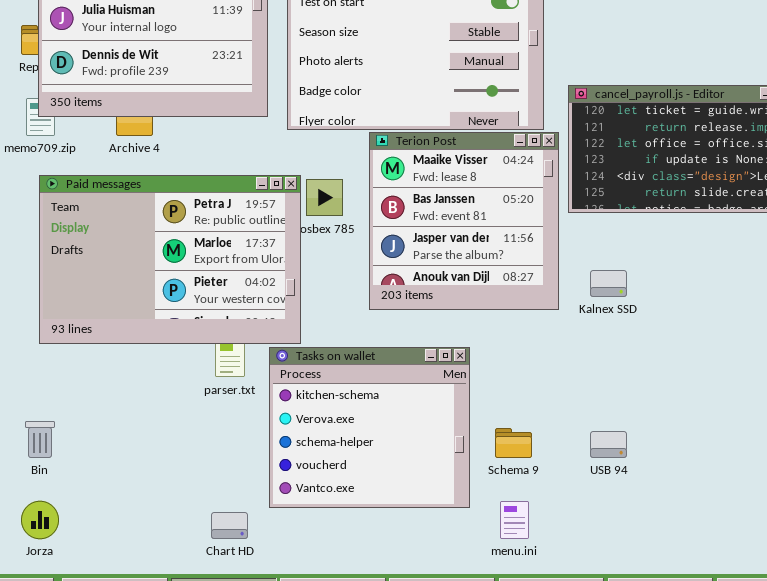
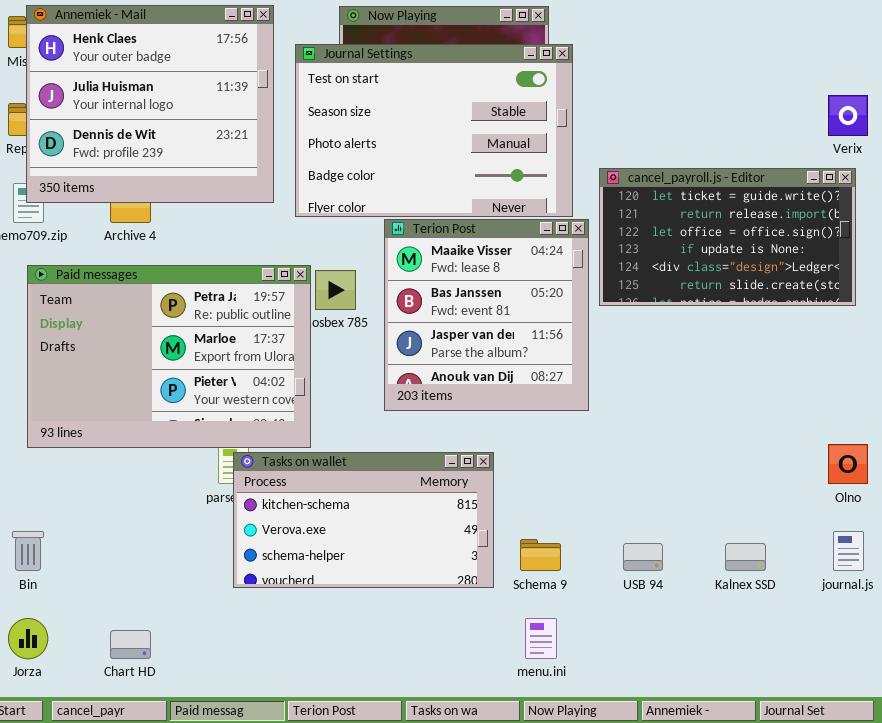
Kalnex SSD: [590,270,627,297] -> [725,543,766,571], moved
Tasks on wallet: [269,347,470,508] -> [233,452,494,588], resized
Chart HD: [211,512,248,539] -> [110,630,151,659], moved

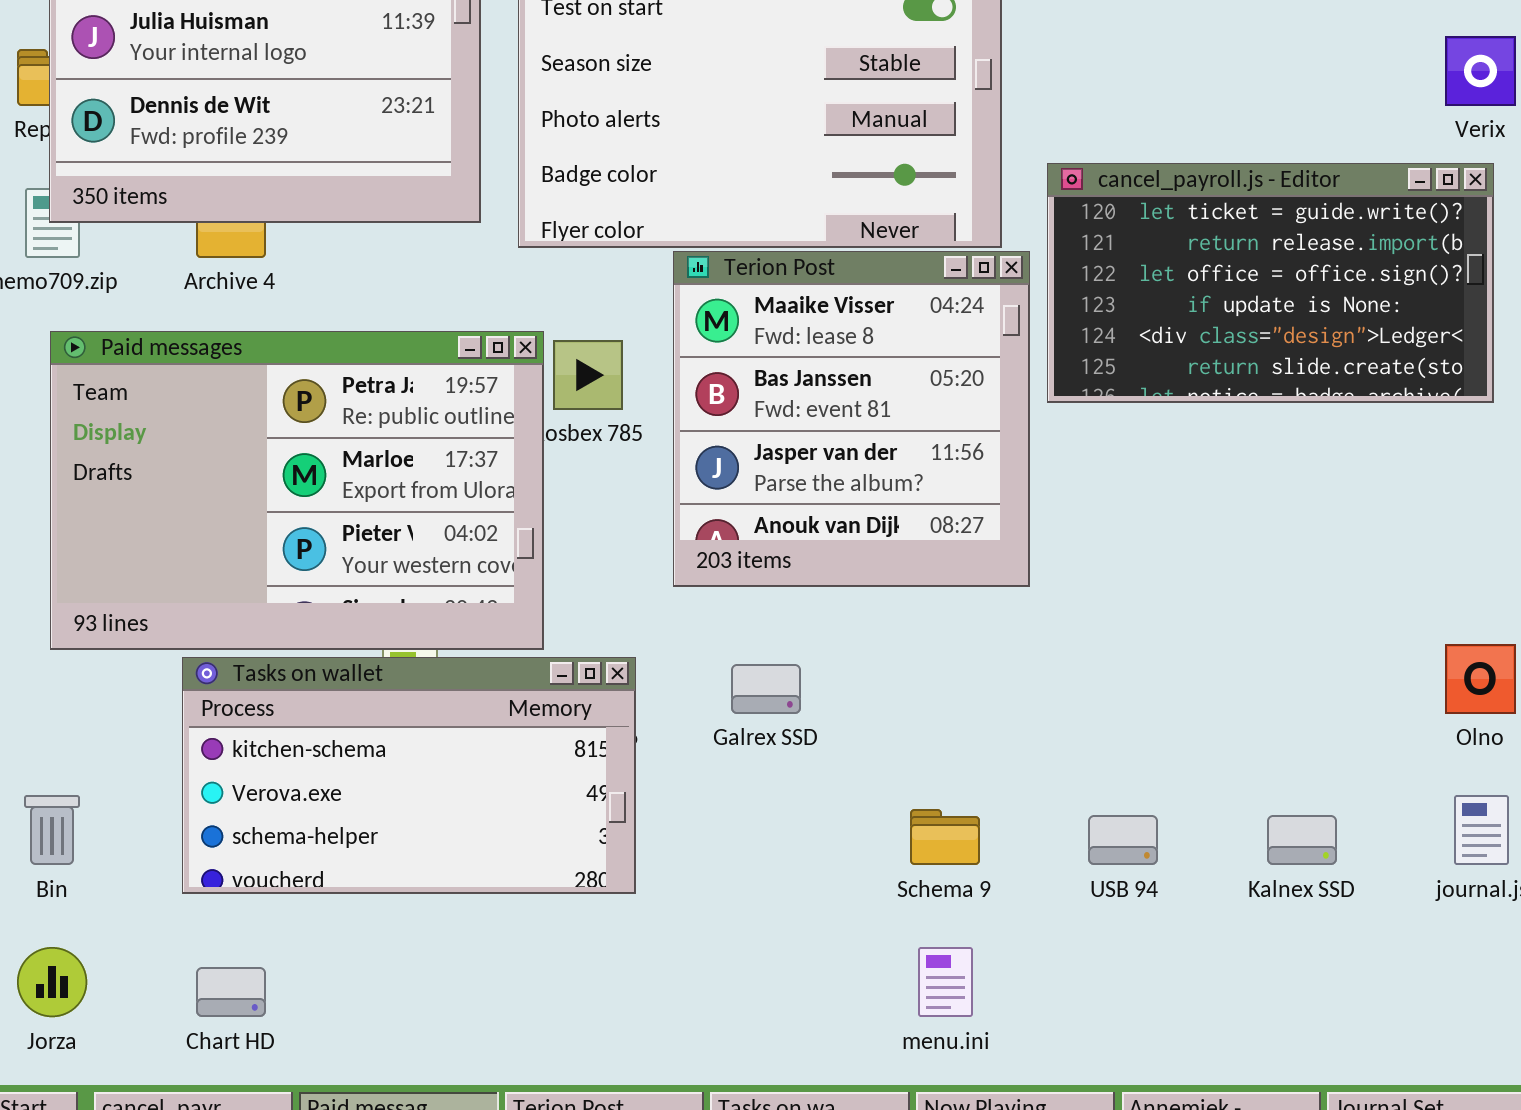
Tasks on wallet: [233,452,494,588] -> [182,657,636,894], moved

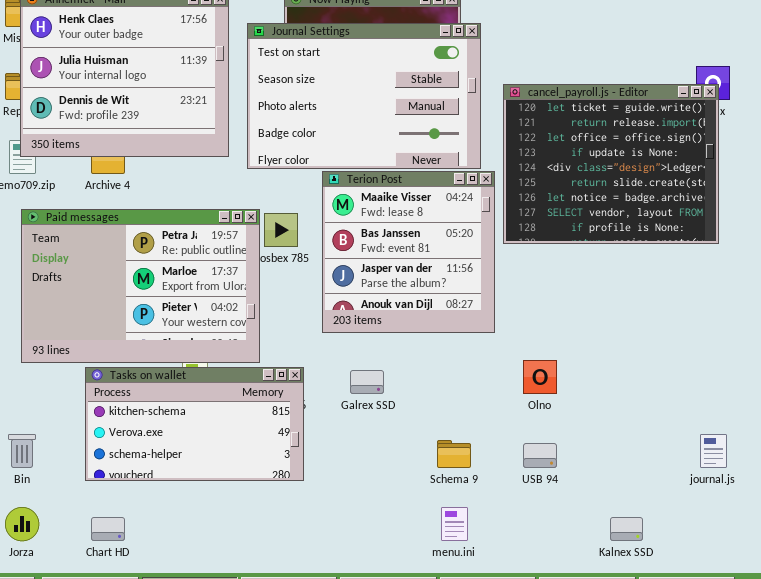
cancel_payroll.js - Editor: [1047,163,1494,403] -> [503,84,719,244], resized
Olno: [1445,644,1516,714] -> [523,360,557,394], moved
Kalnex SSD: [1267,815,1337,865] -> [610,517,643,541], moved

